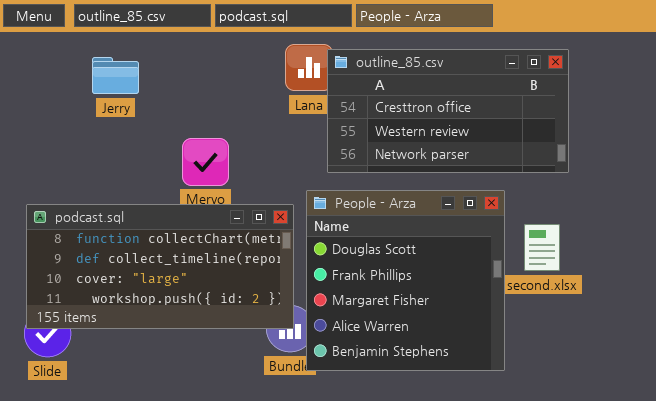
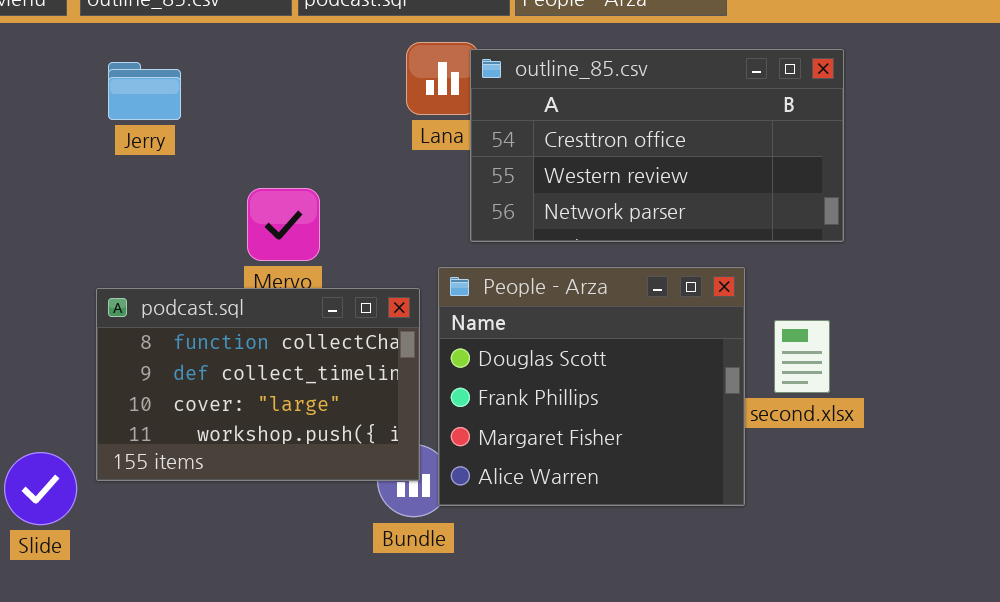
People - Arza: [306,190,505,371] -> [438,267,745,506], resized
podcast.sql: [26,204,294,329] -> [96,288,420,481], resized

